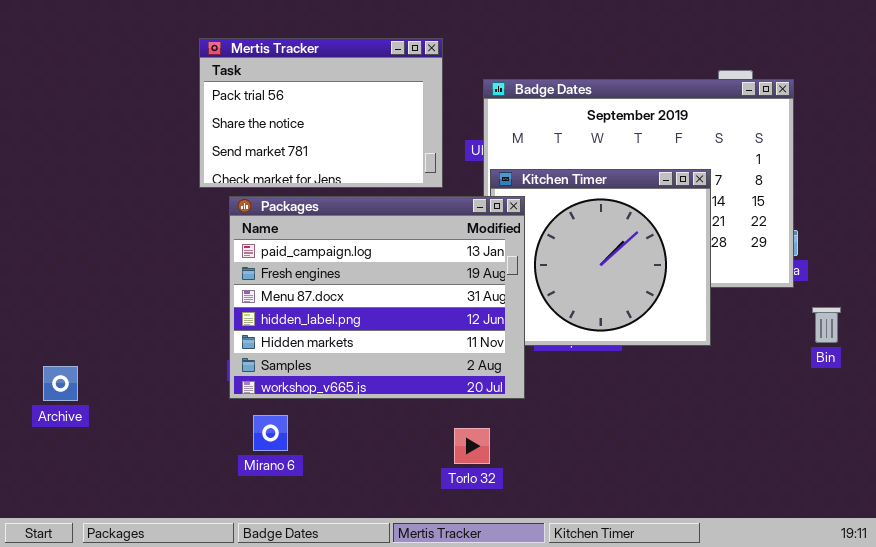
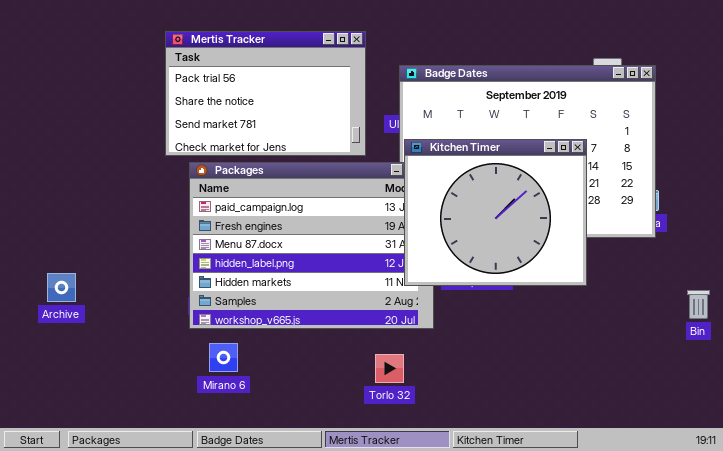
Kitchen Timer: [490,169,711,346] -> [404,139,587,286], raised
Bin: [812,307,841,343] -> [687,290,710,319], moved
Archive: [43,366,78,401] -> [47,273,76,302], moved

